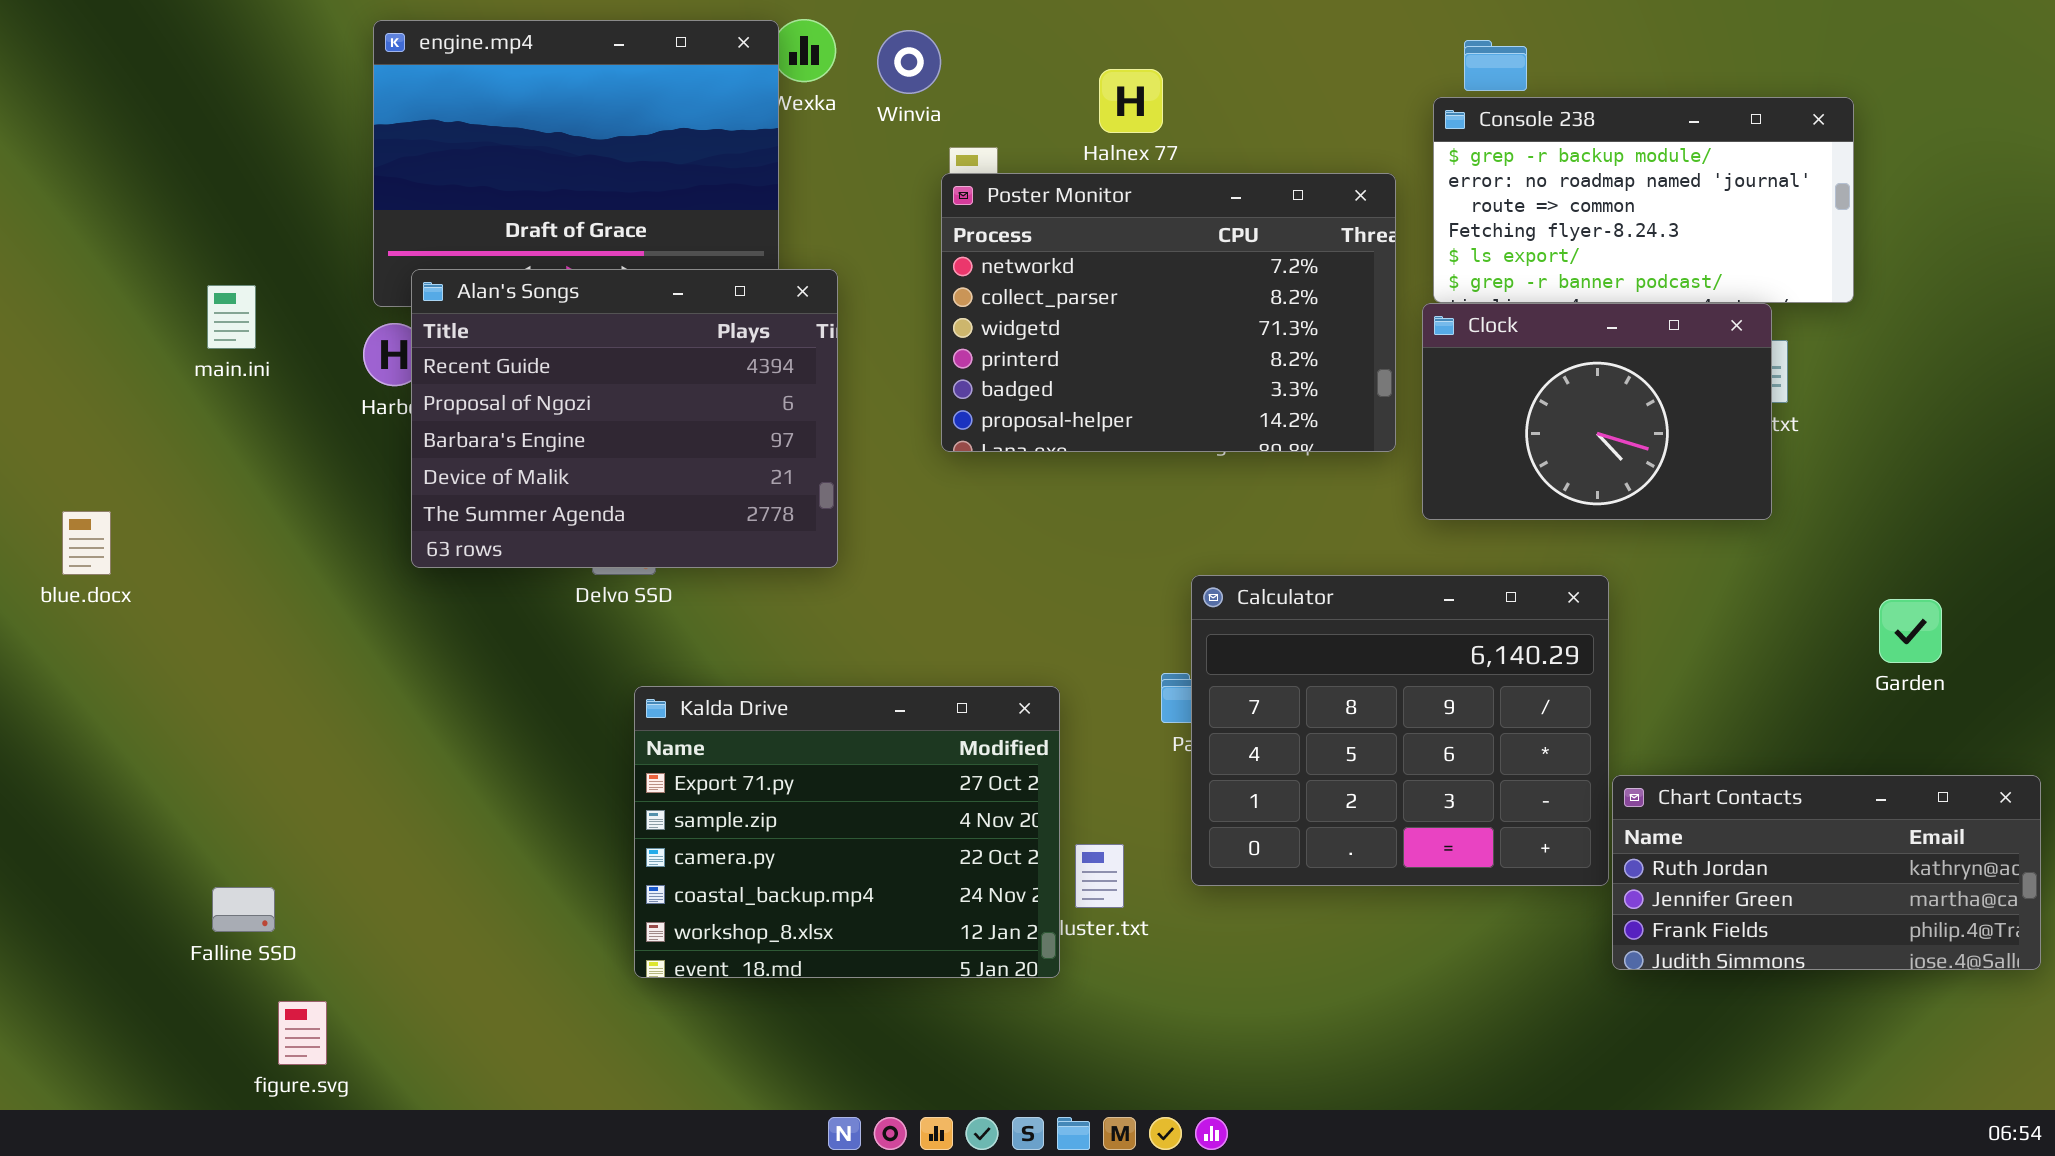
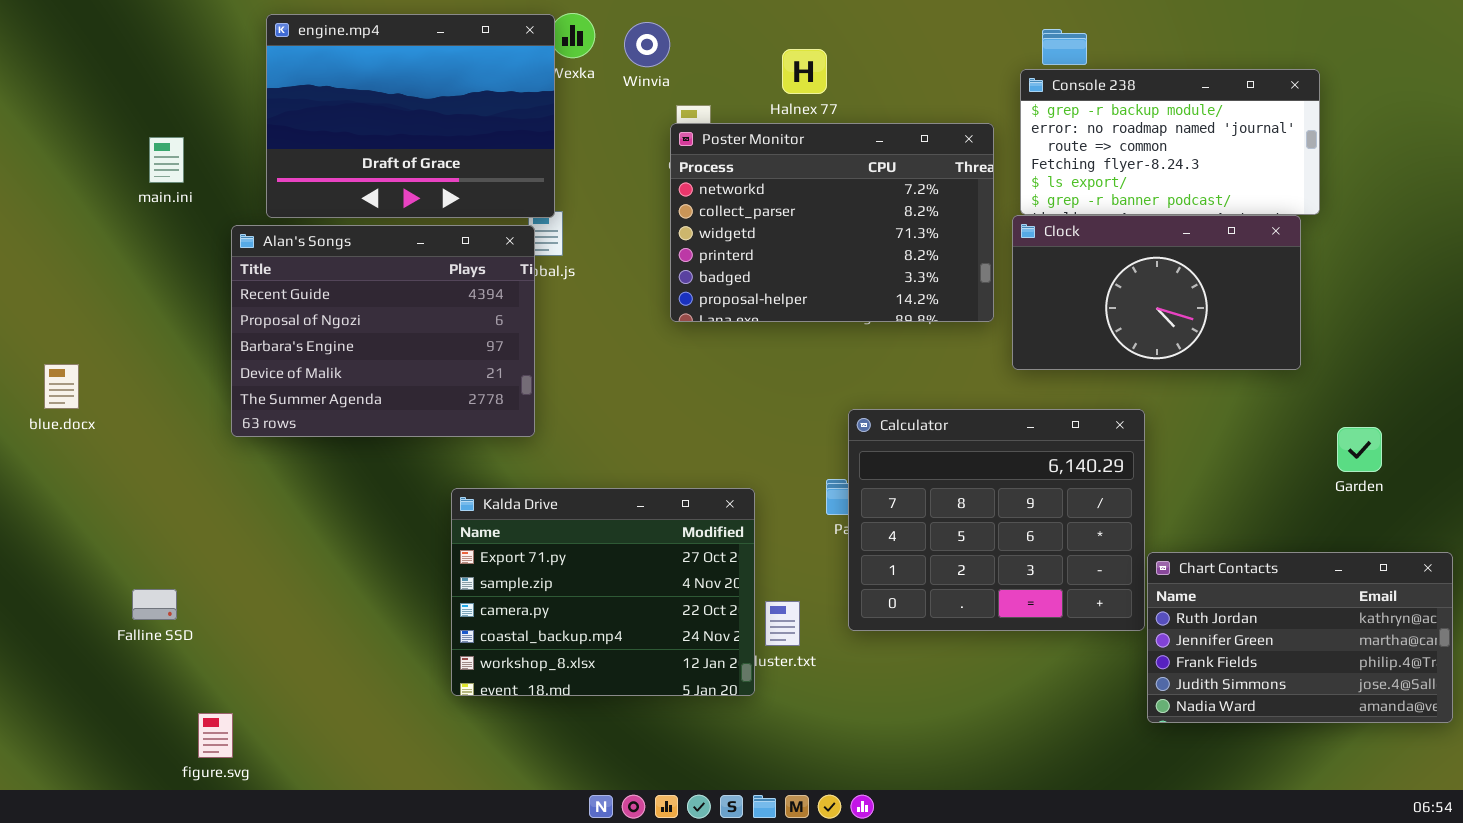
Alan's Songs: [411,269,838,568] -> [231,225,535,437], moved
main.ini: [207,285,256,349] -> [149,137,184,183], moved
Clock: [1422,303,1772,520] -> [1012,215,1301,370], resized
Chart Contacts: [1612,775,2041,970] -> [1147,552,1453,723], resized
Falline SSD: [212,887,275,932] -> [132,589,177,620], moved

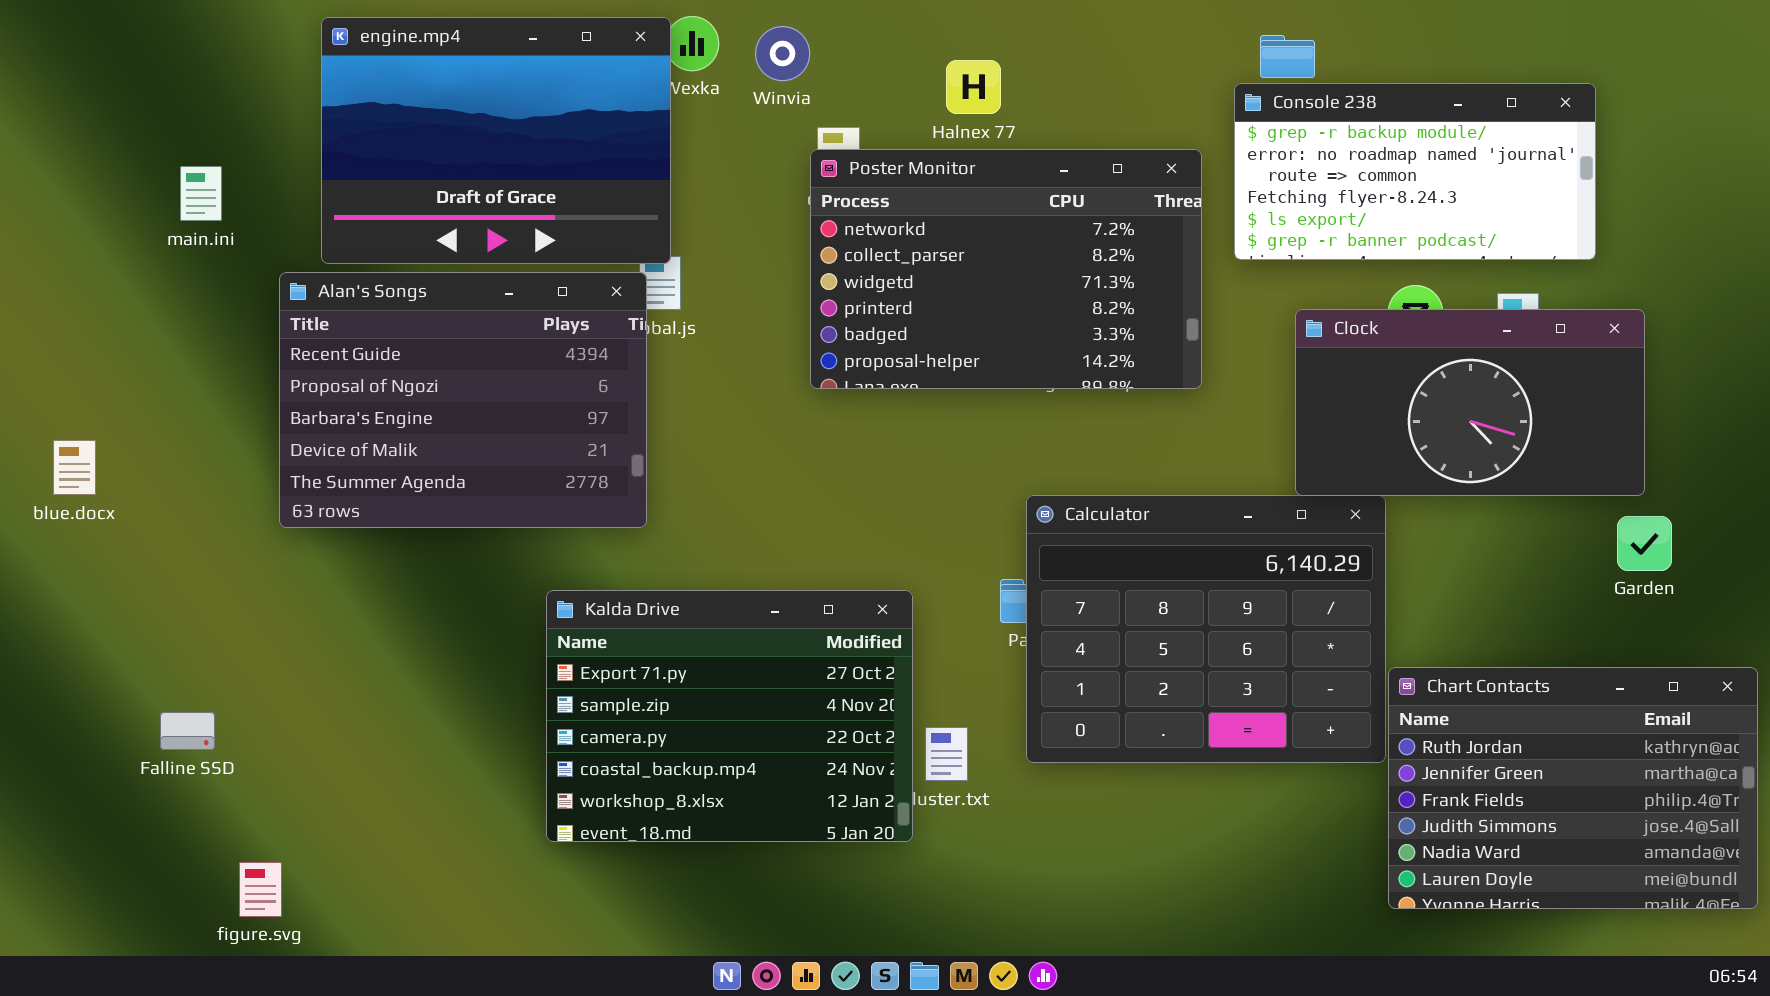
Clock: [1012,215,1301,370] -> [1295,309,1645,496], moved
Chart Contacts: [1147,552,1453,723] -> [1388,667,1758,909], resized

